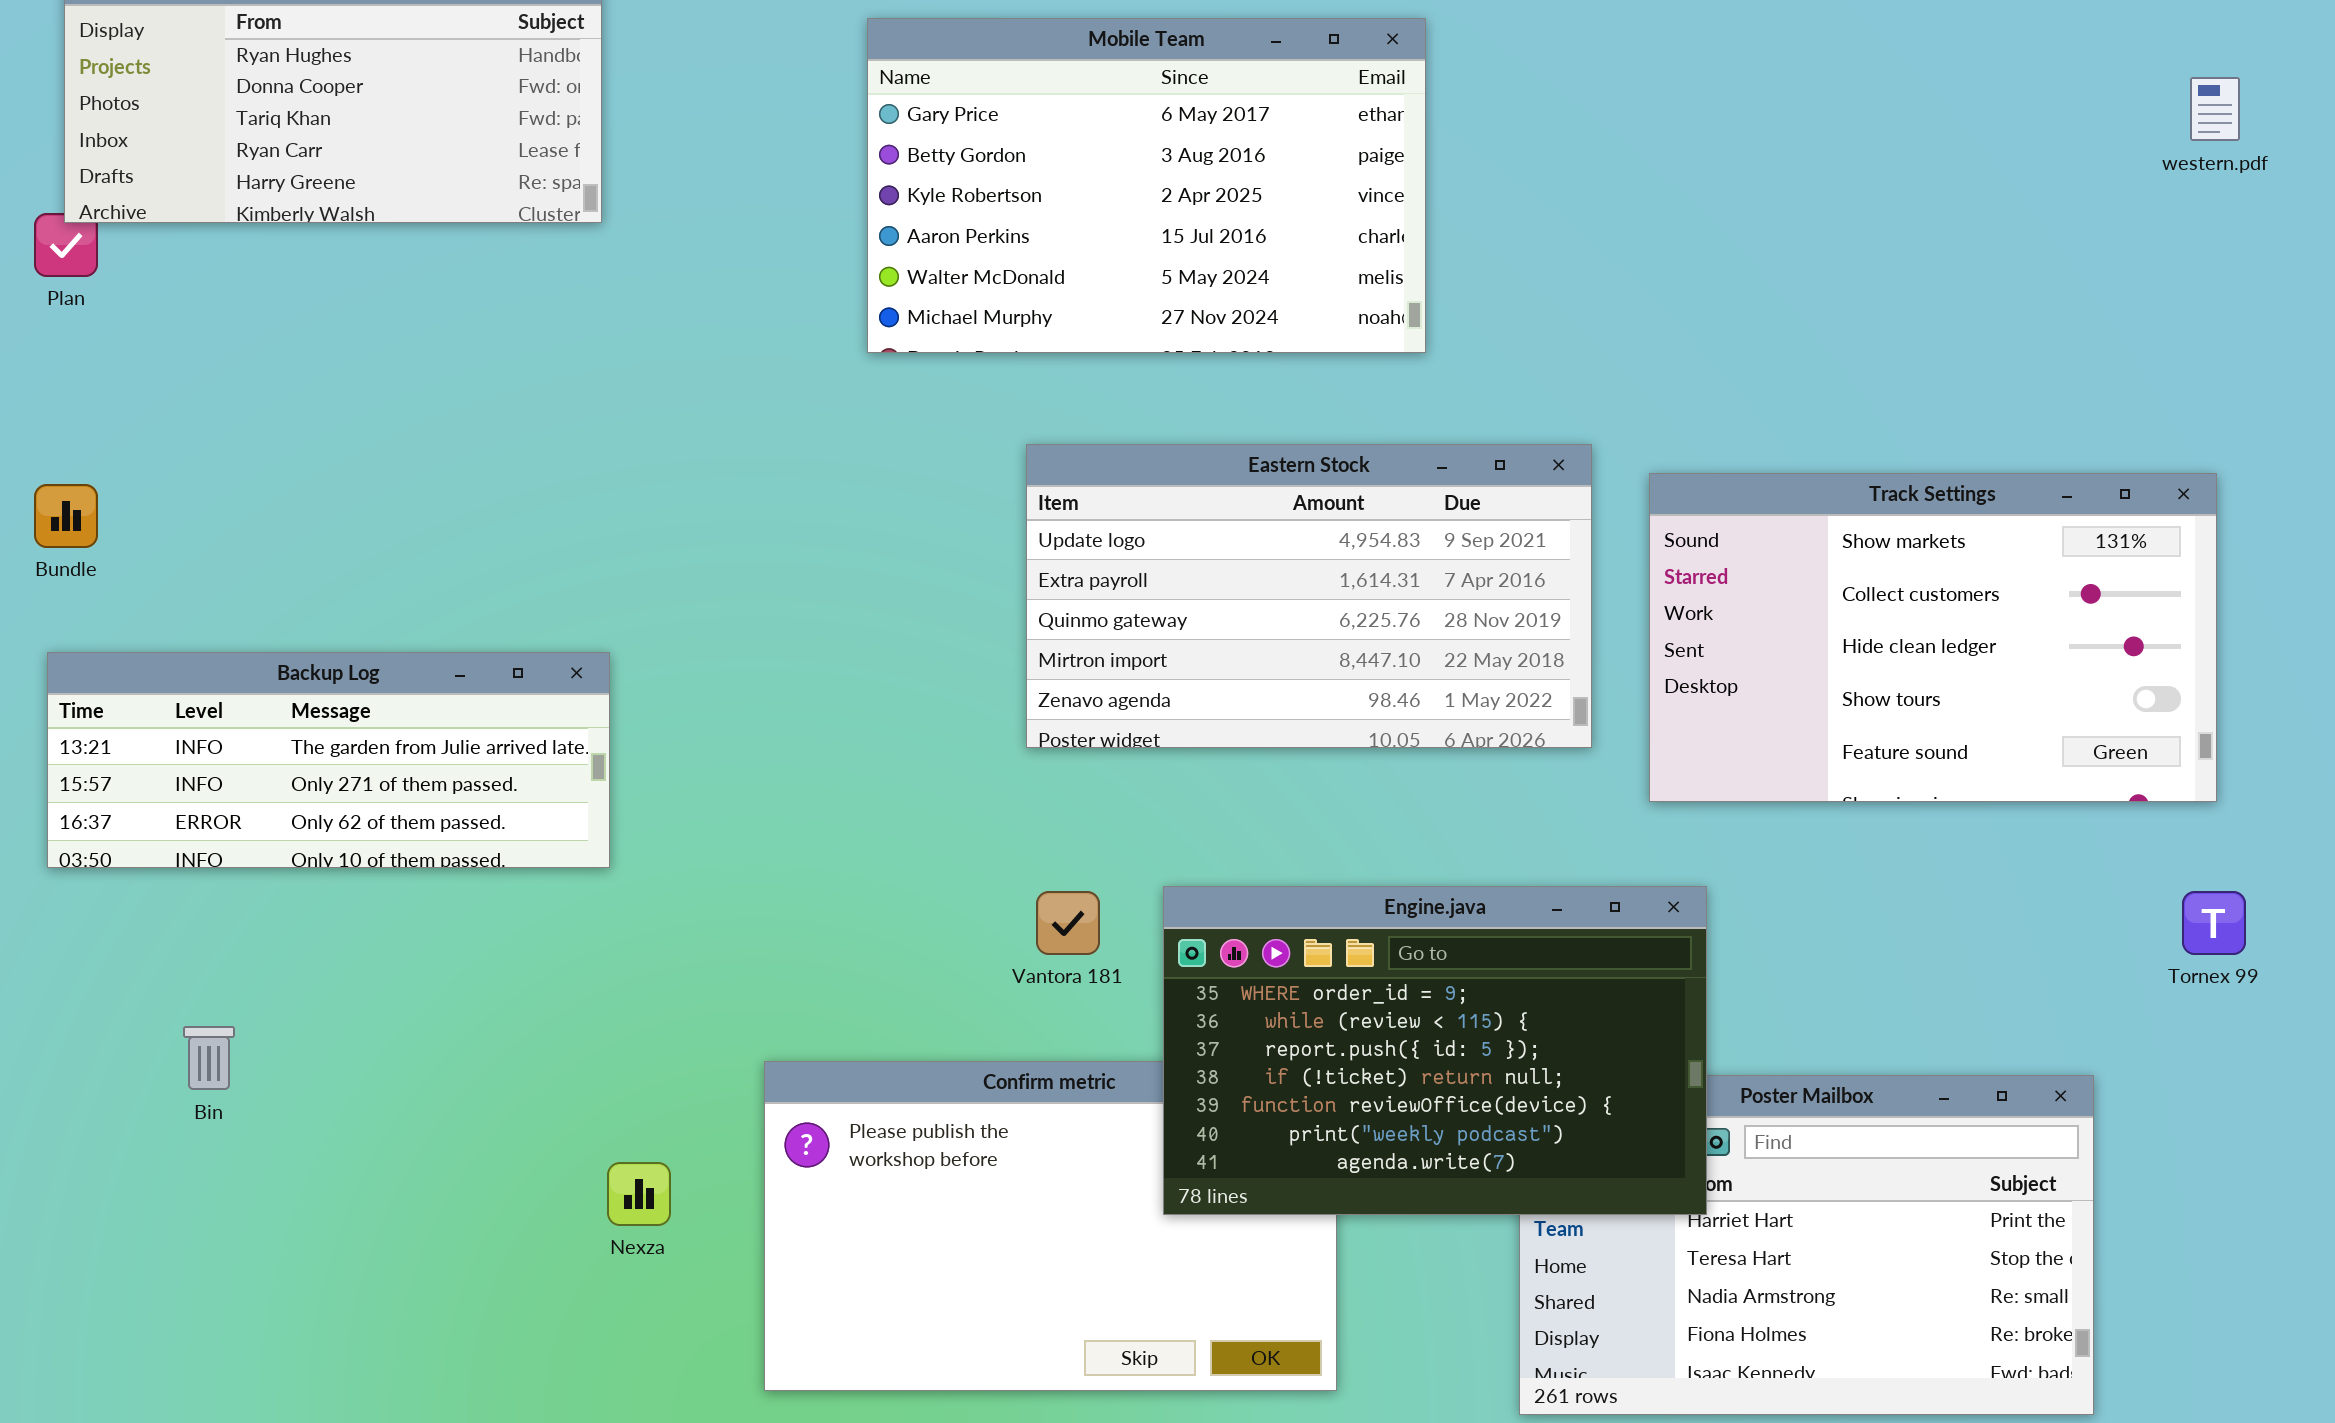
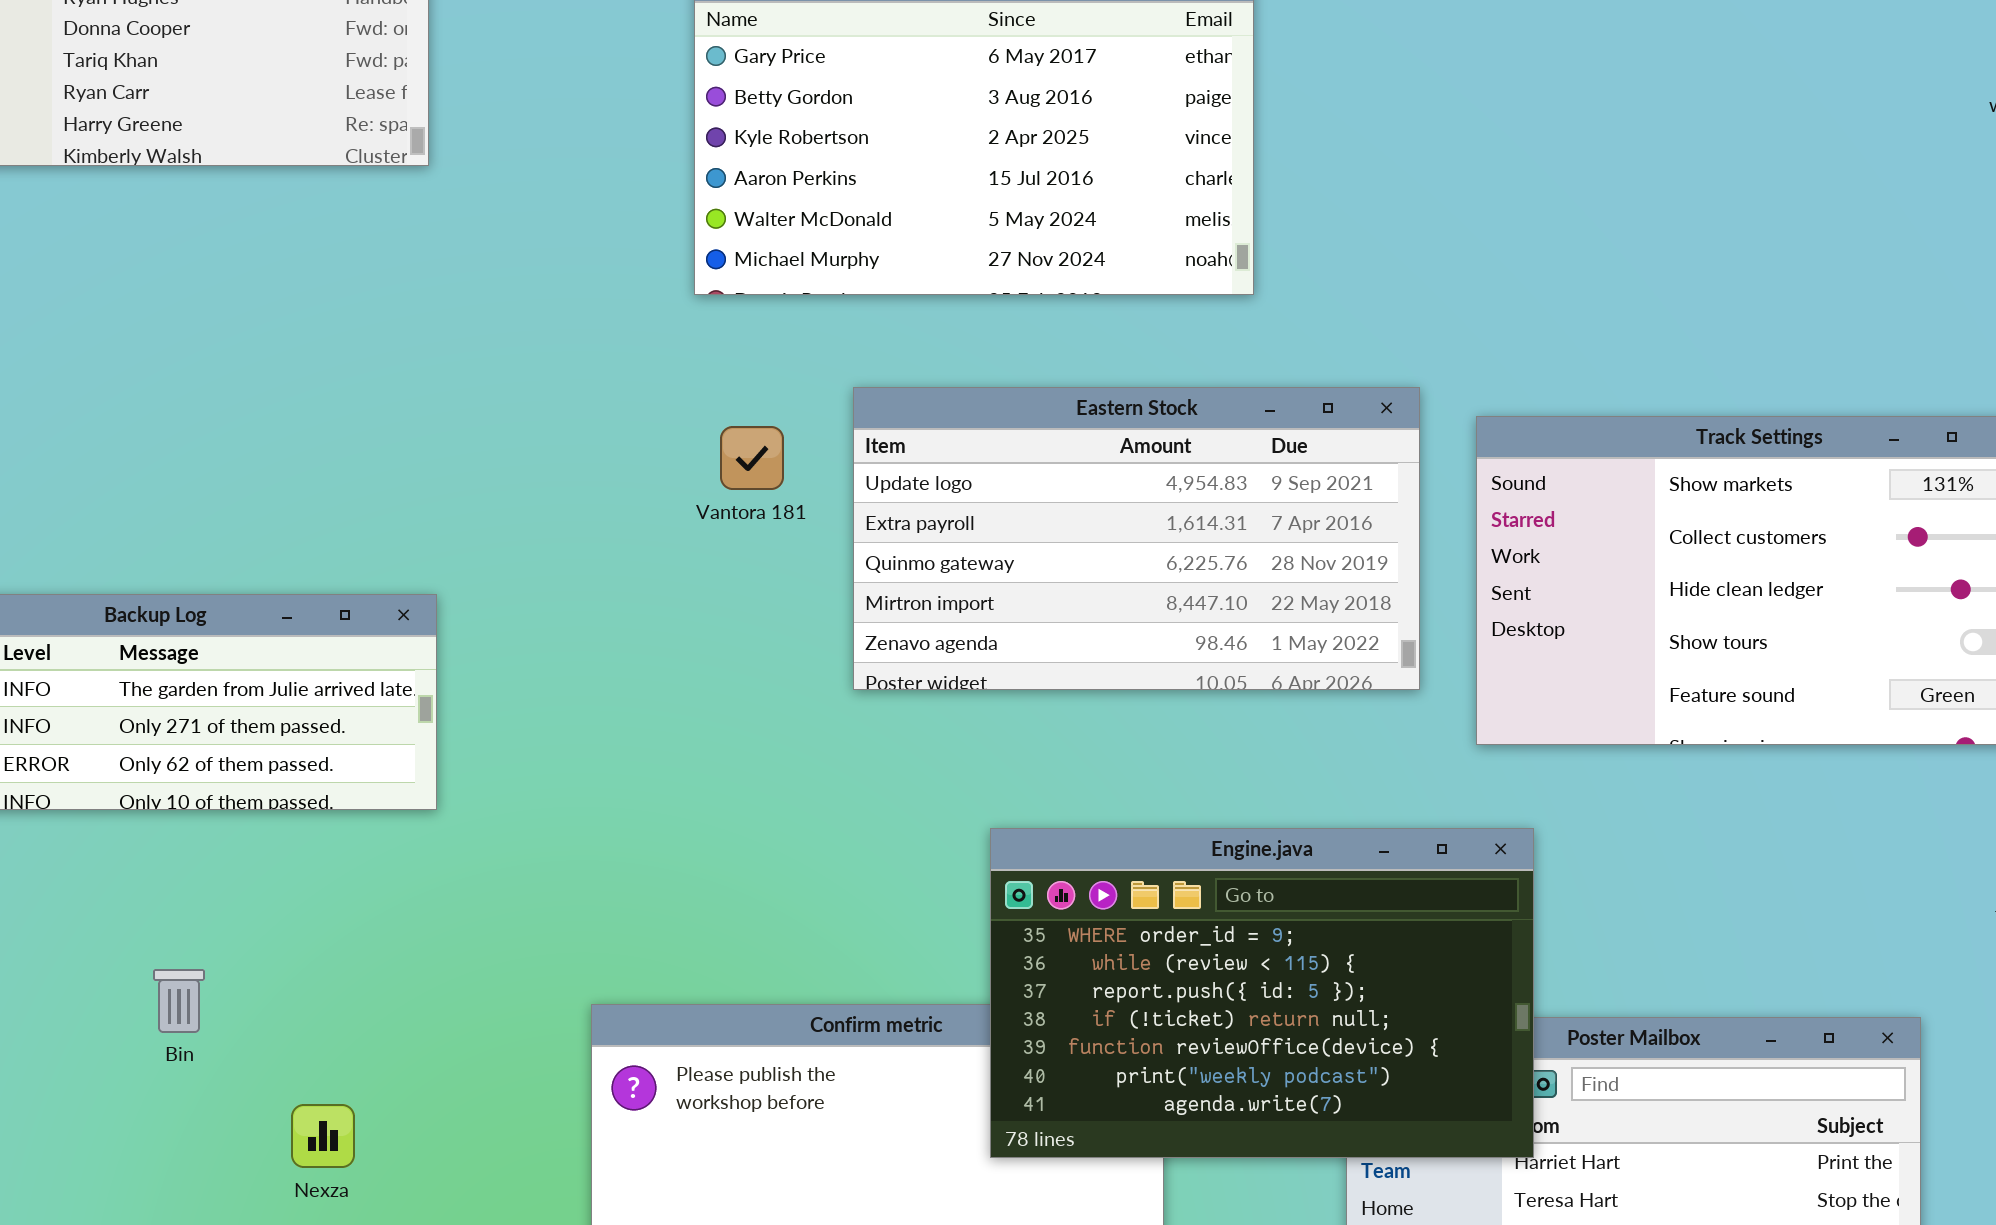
Vantora 181: [1036,891,1100,955] -> [720,426,784,490], moved
Bin: [183,1026,235,1090] -> [153,969,205,1033], moved
Nexza: [607,1162,671,1226] -> [291,1104,355,1168], moved

